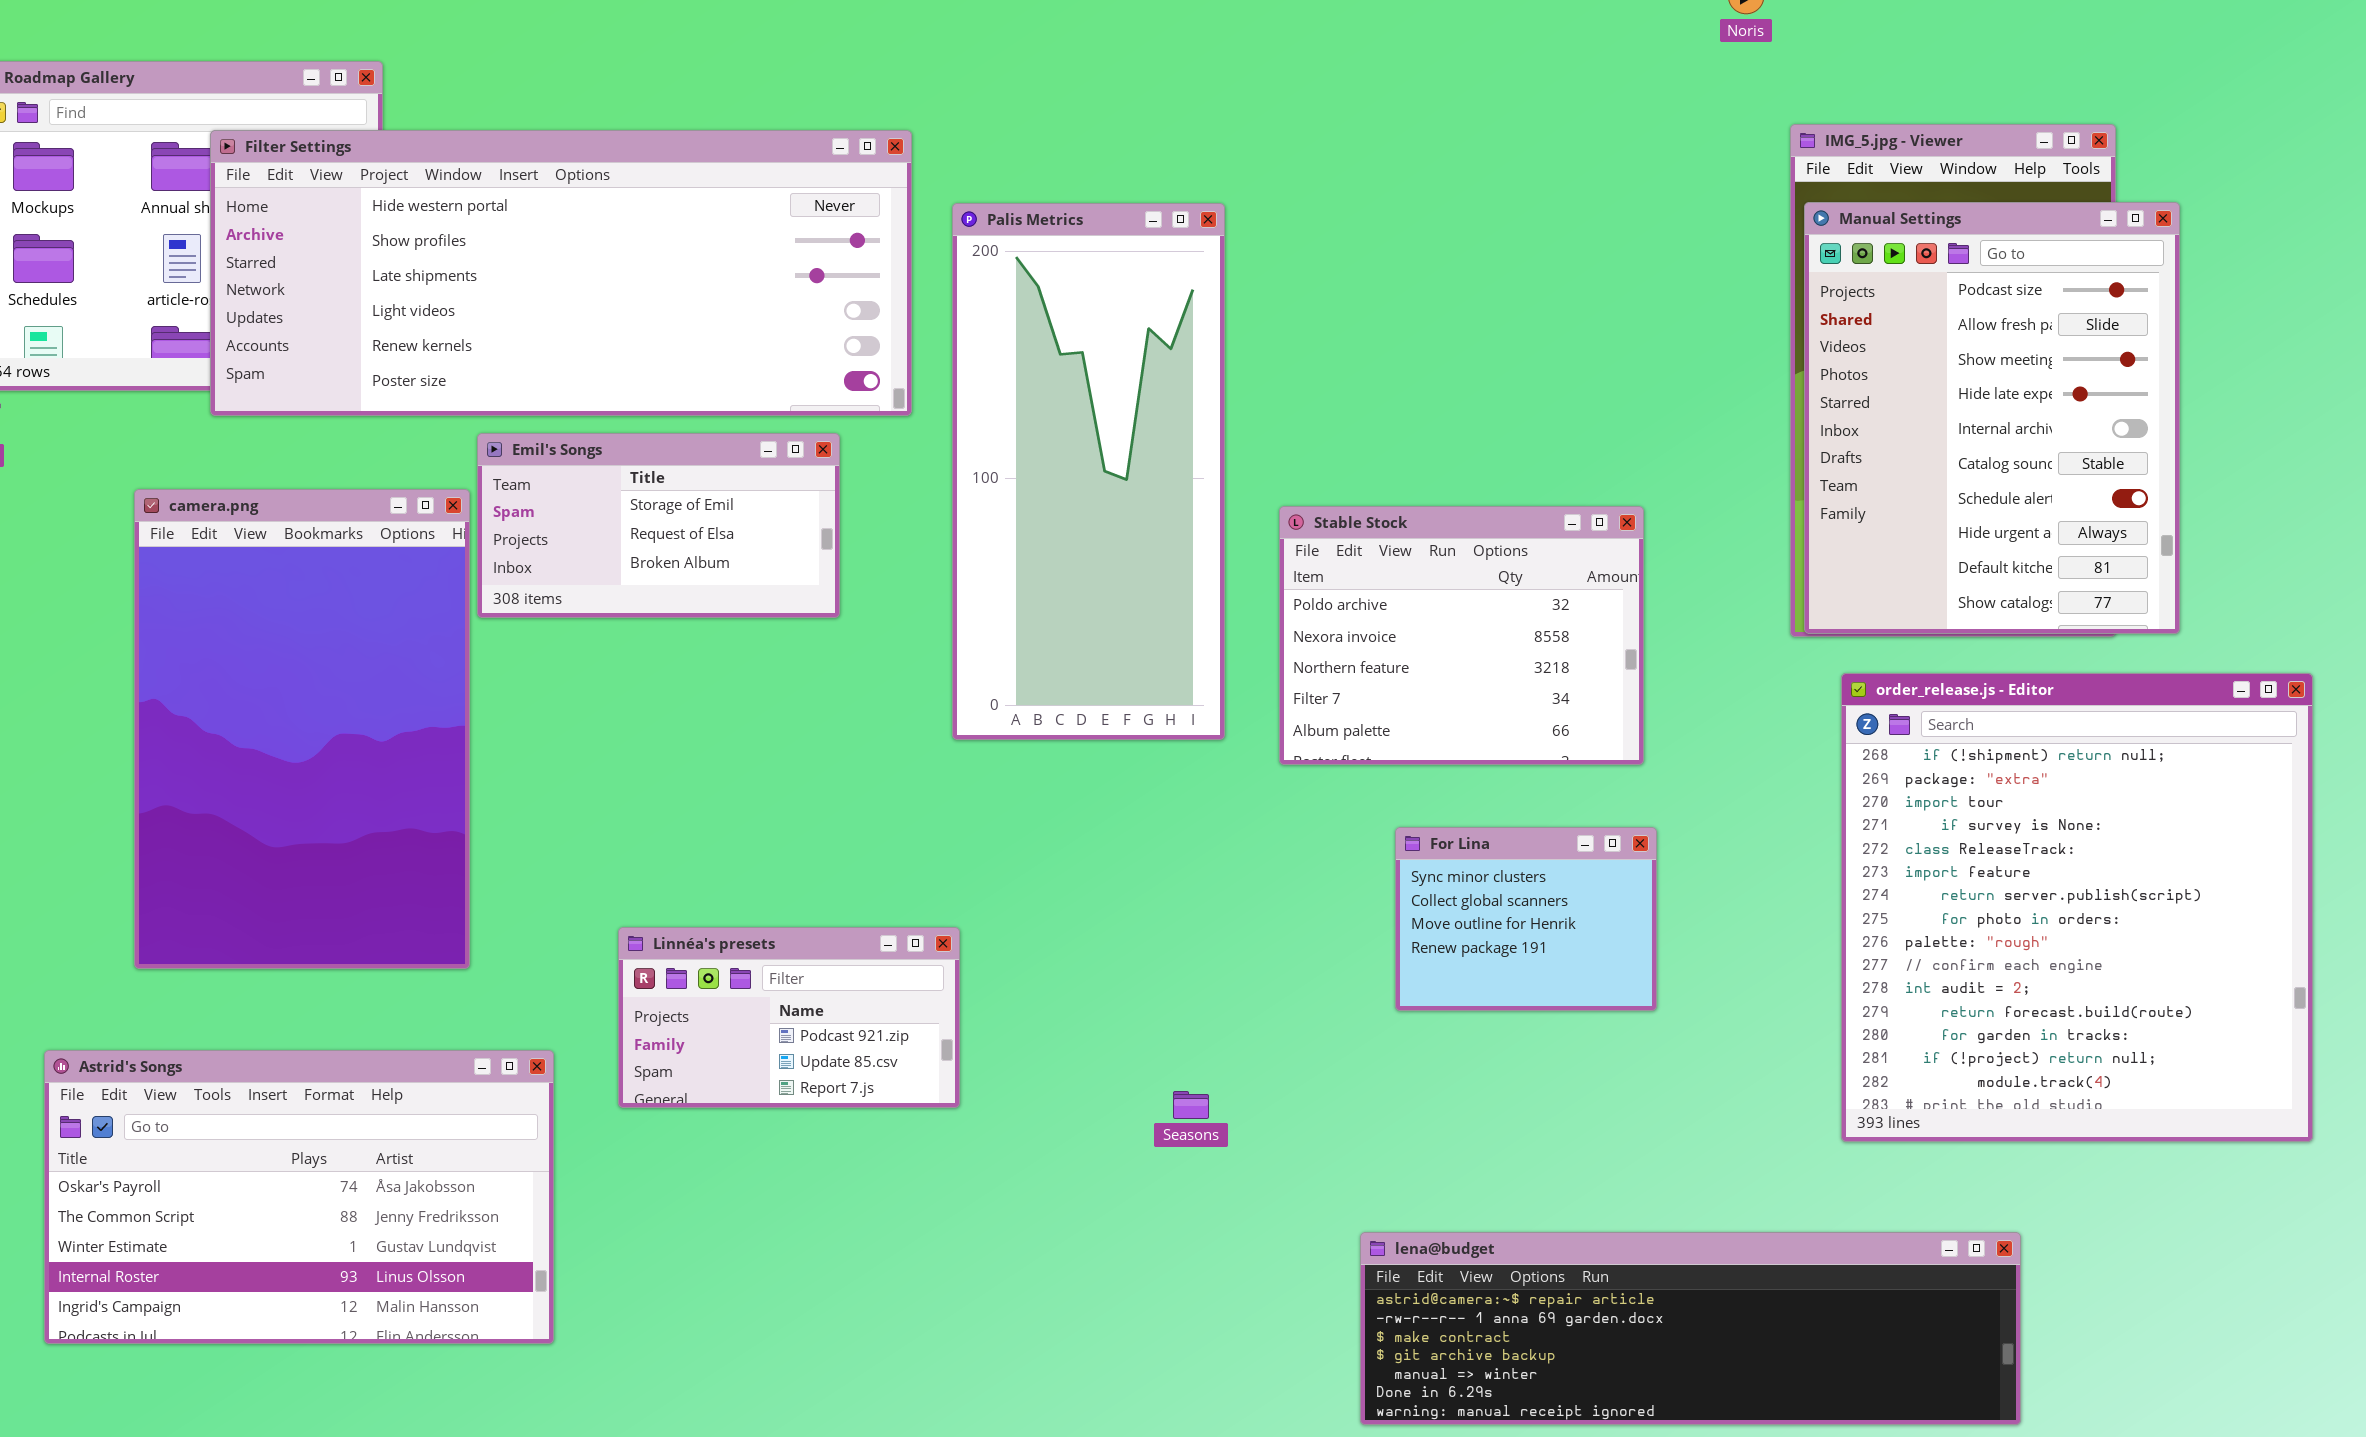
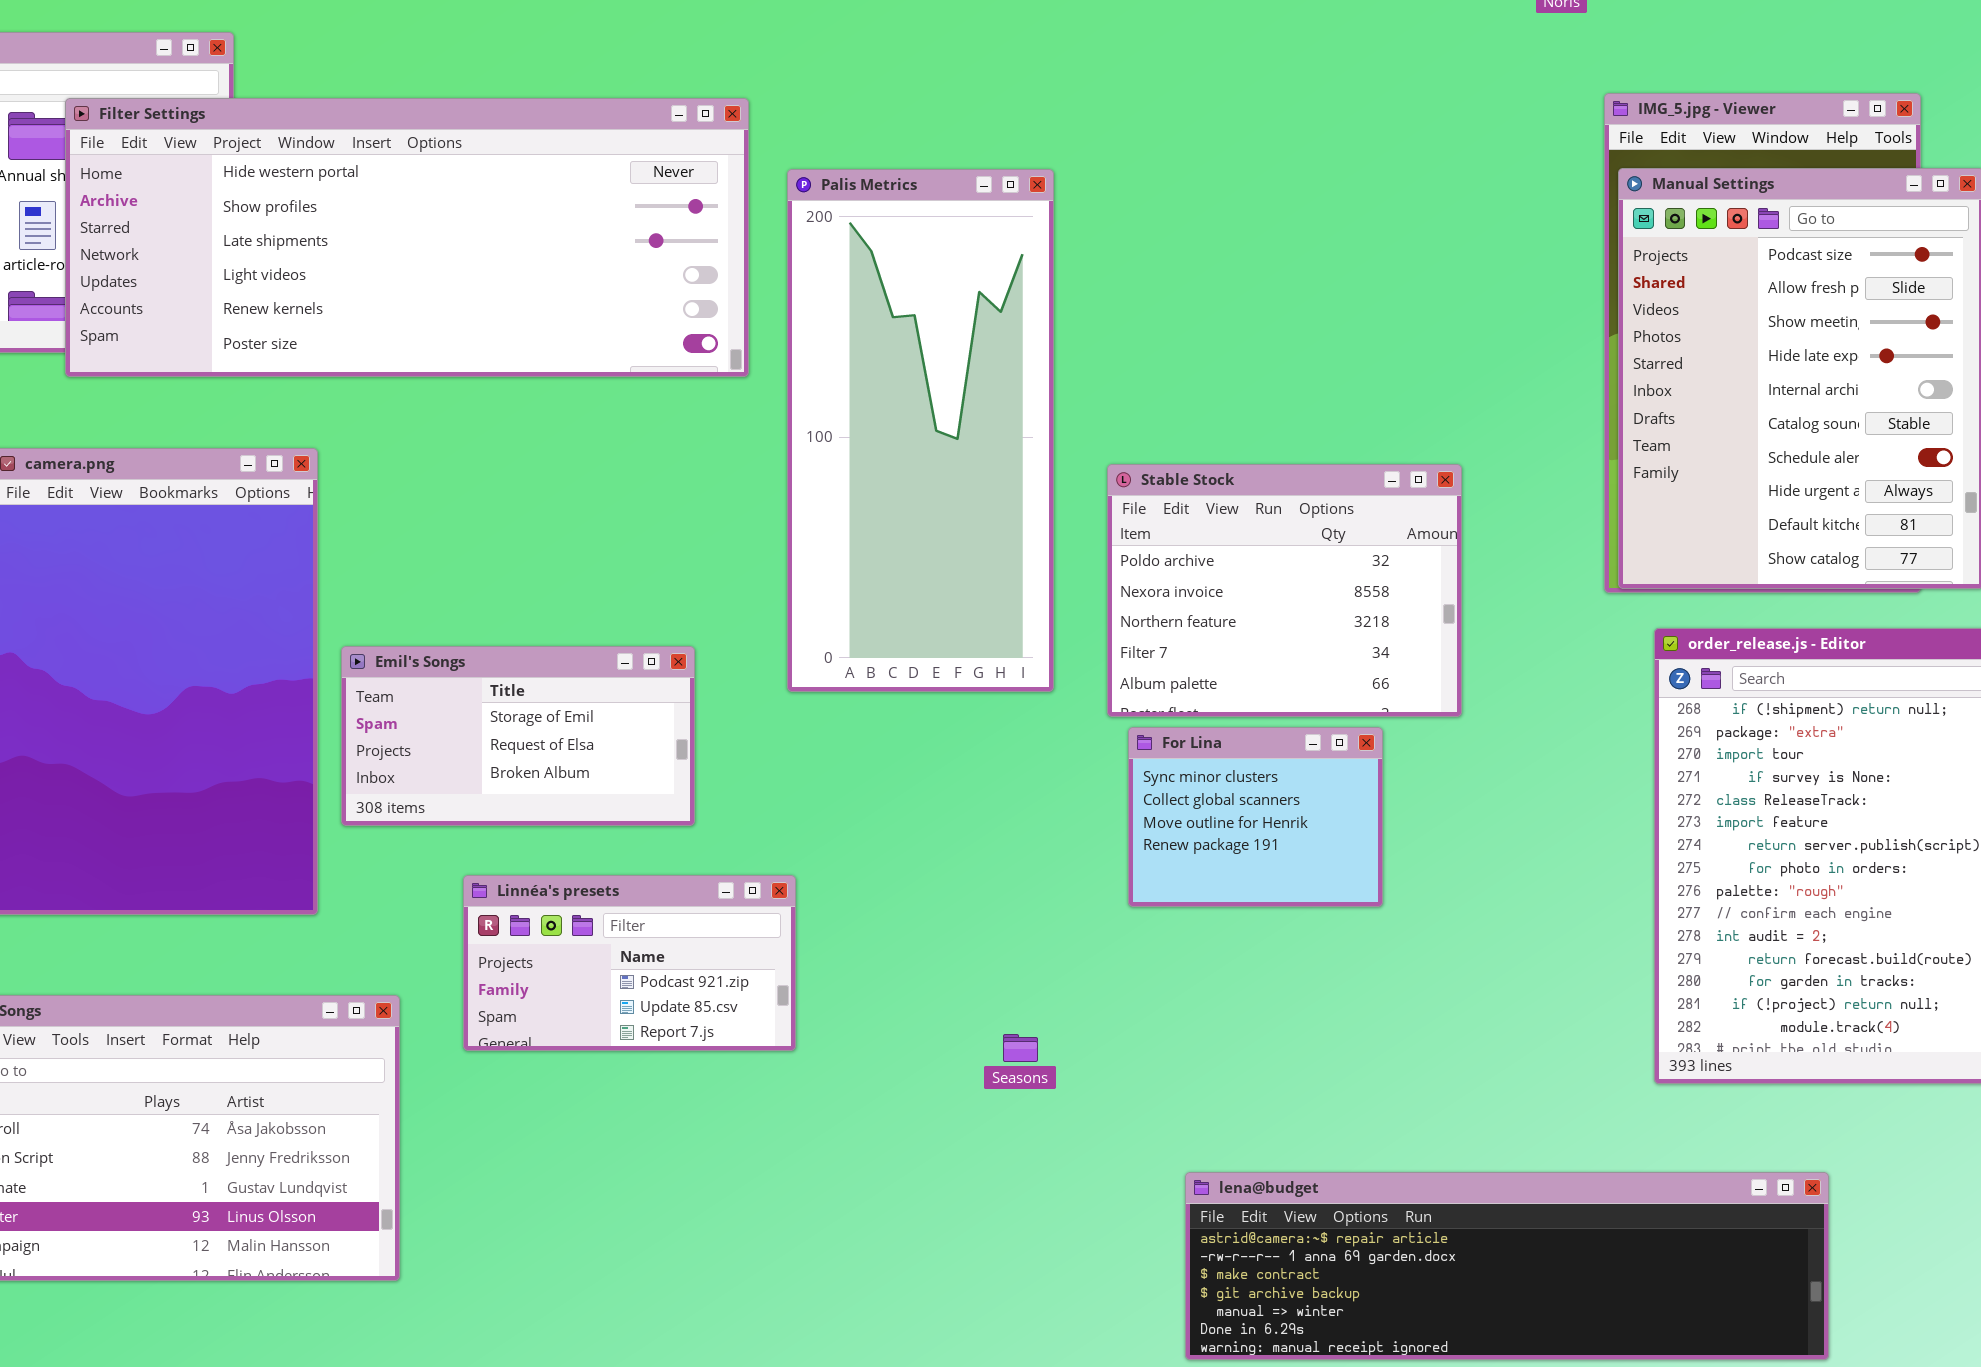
Emil's Songs: [477,433,840,618] -> [341,646,695,826], moved
For Lina: [1395,827,1657,1011] -> [1128,727,1383,907], moved

